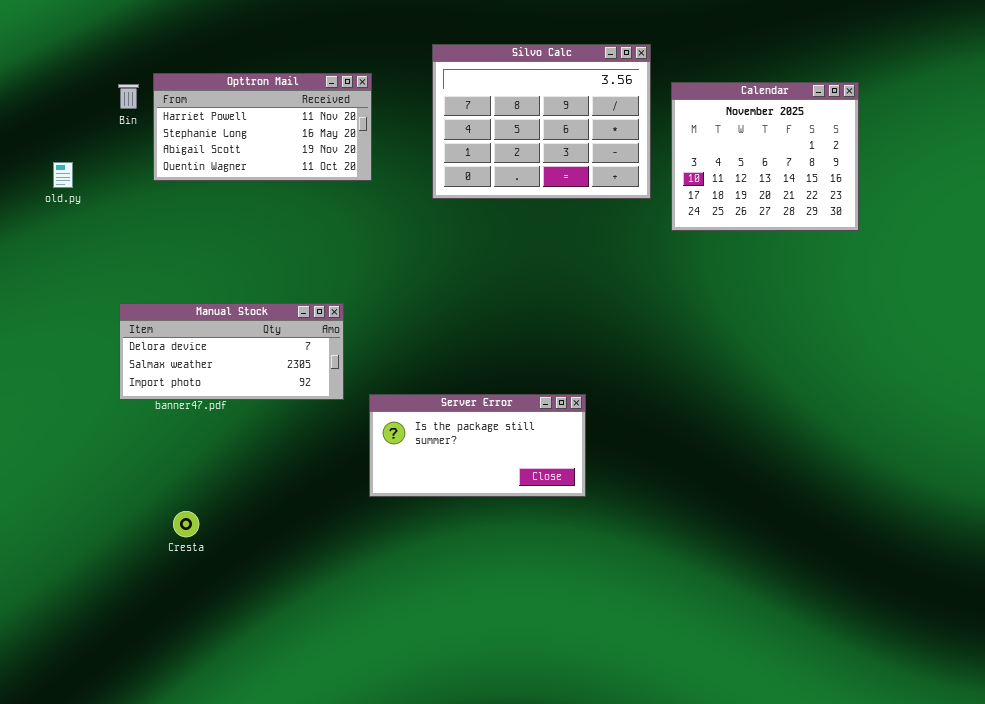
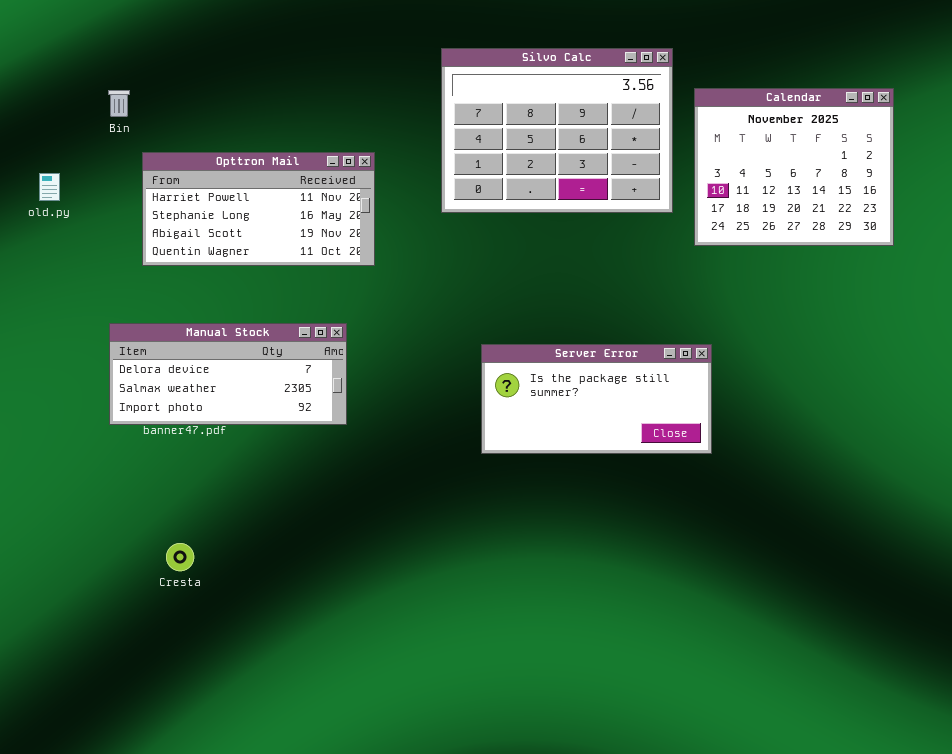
Opttron Mail: [153,73,372,181] -> [142,152,375,266], moved
Server Error: [369,394,586,497] -> [481,344,712,454], moved

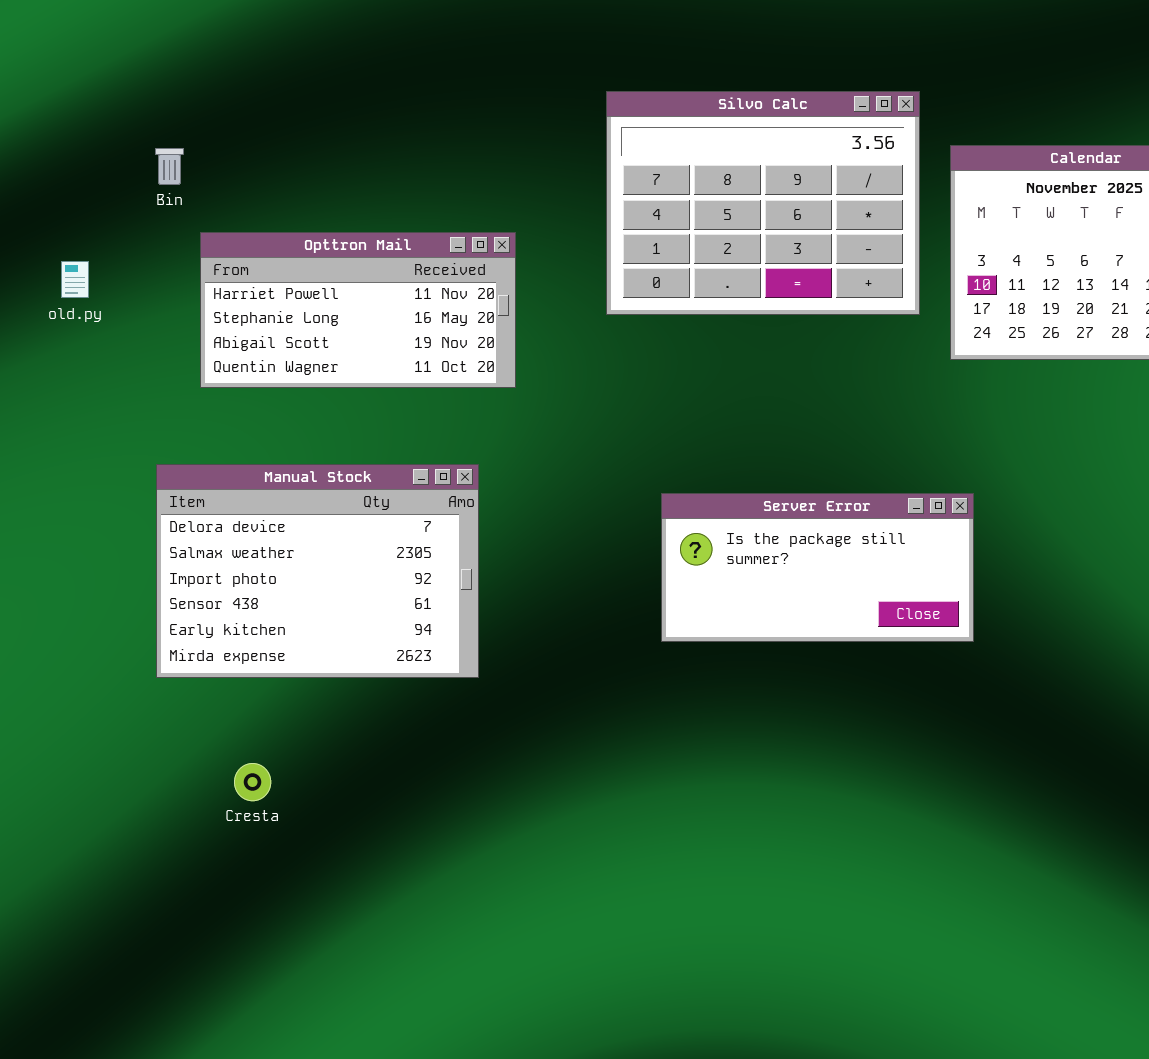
Manual Stock: [109,323,347,425] -> [156,464,479,678], resized

